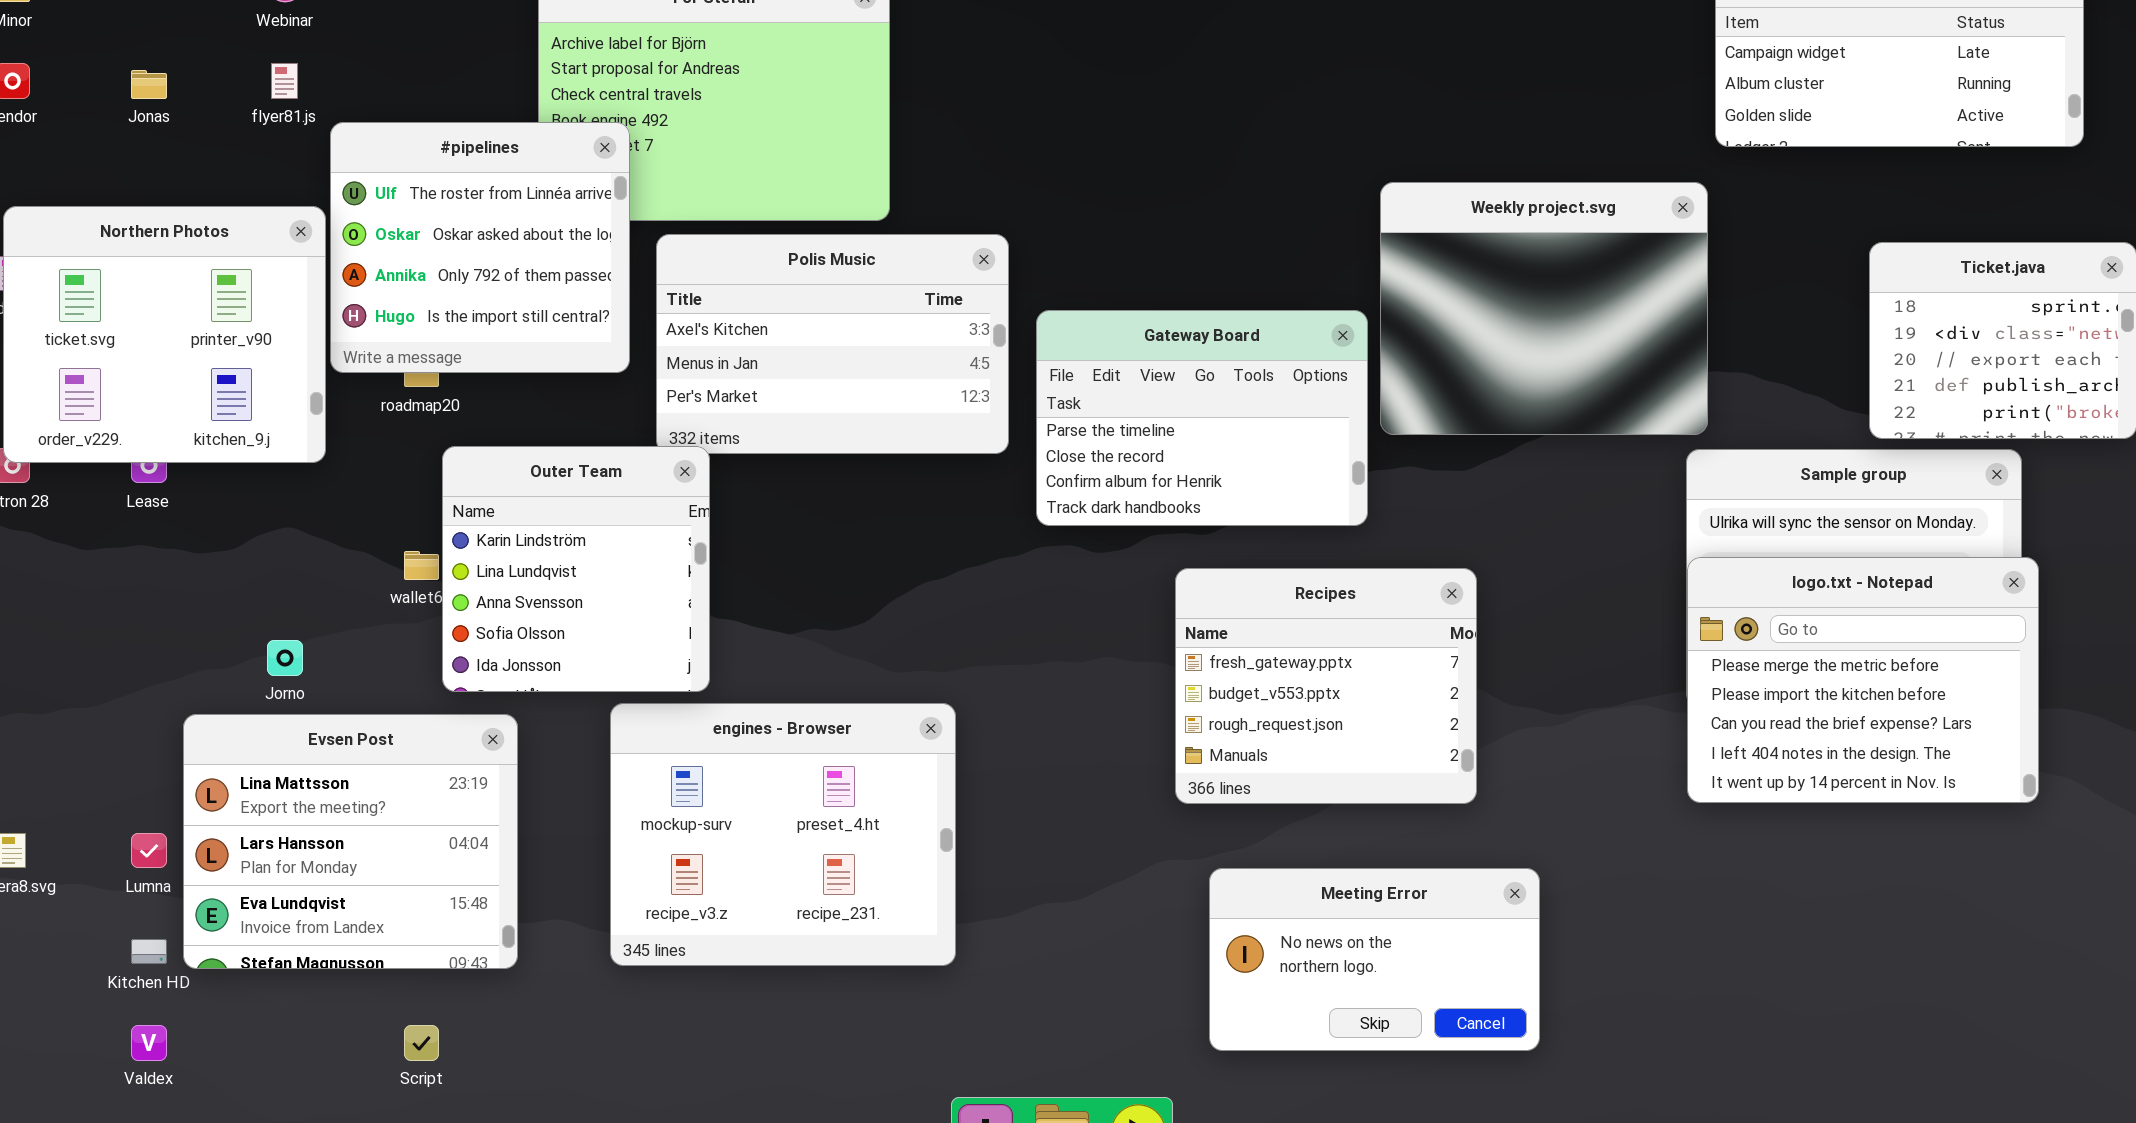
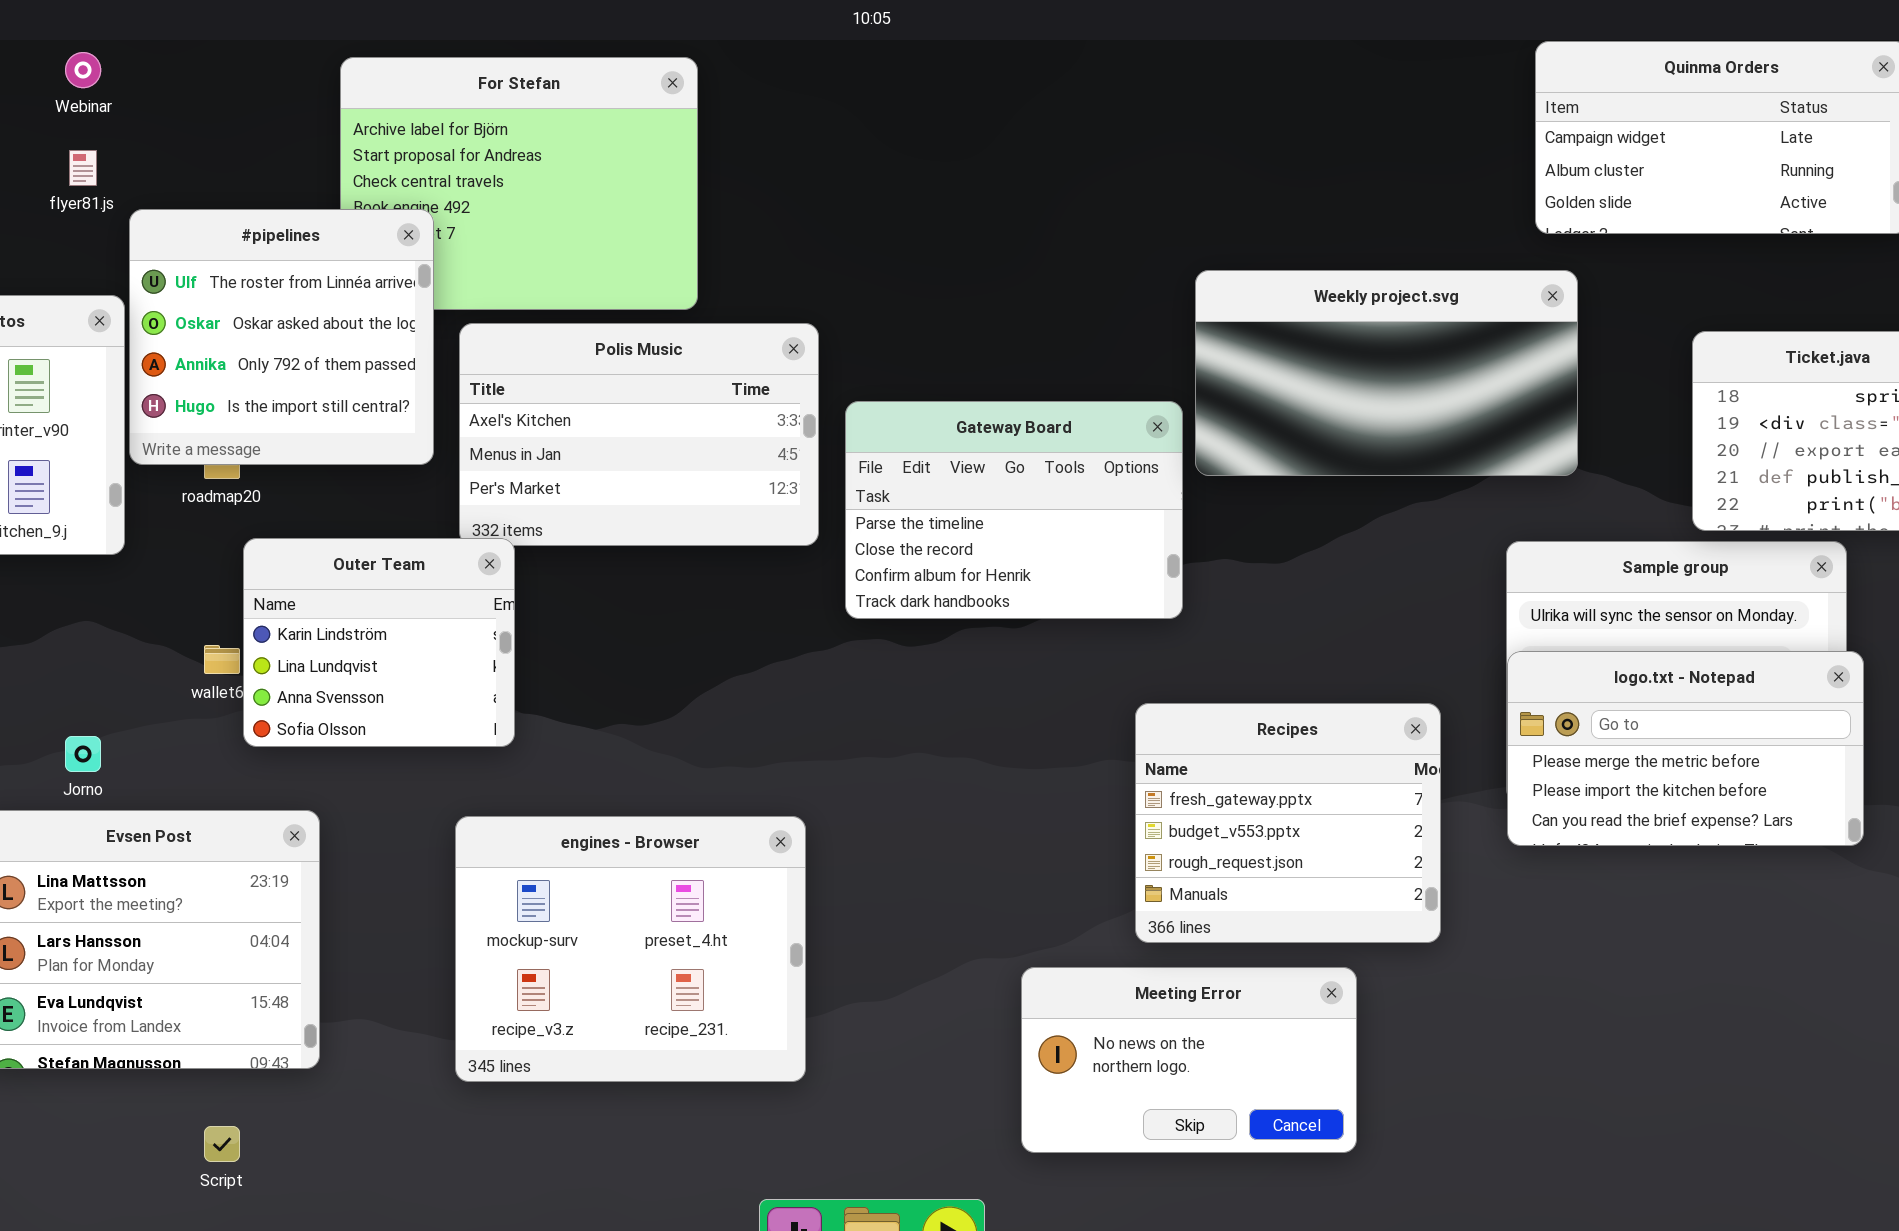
Weekly project.svg: [1380,182,1708,435] -> [1195,270,1578,476], resized
Outer Team: [442,446,710,692] -> [243,538,515,747], resized
logo.txt - Notepad: [1687,557,2039,803] -> [1507,651,1864,846], resized
Recipes: [1175,568,1477,804] -> [1135,703,1441,943], moved
engines - Browser: [610,703,956,966] -> [455,816,806,1082], moved

